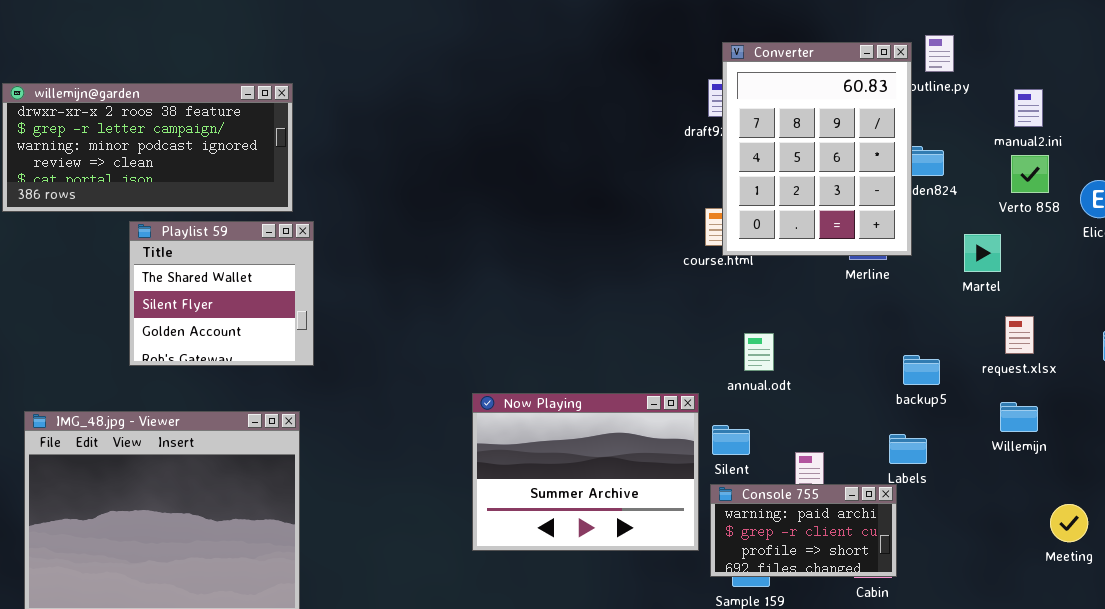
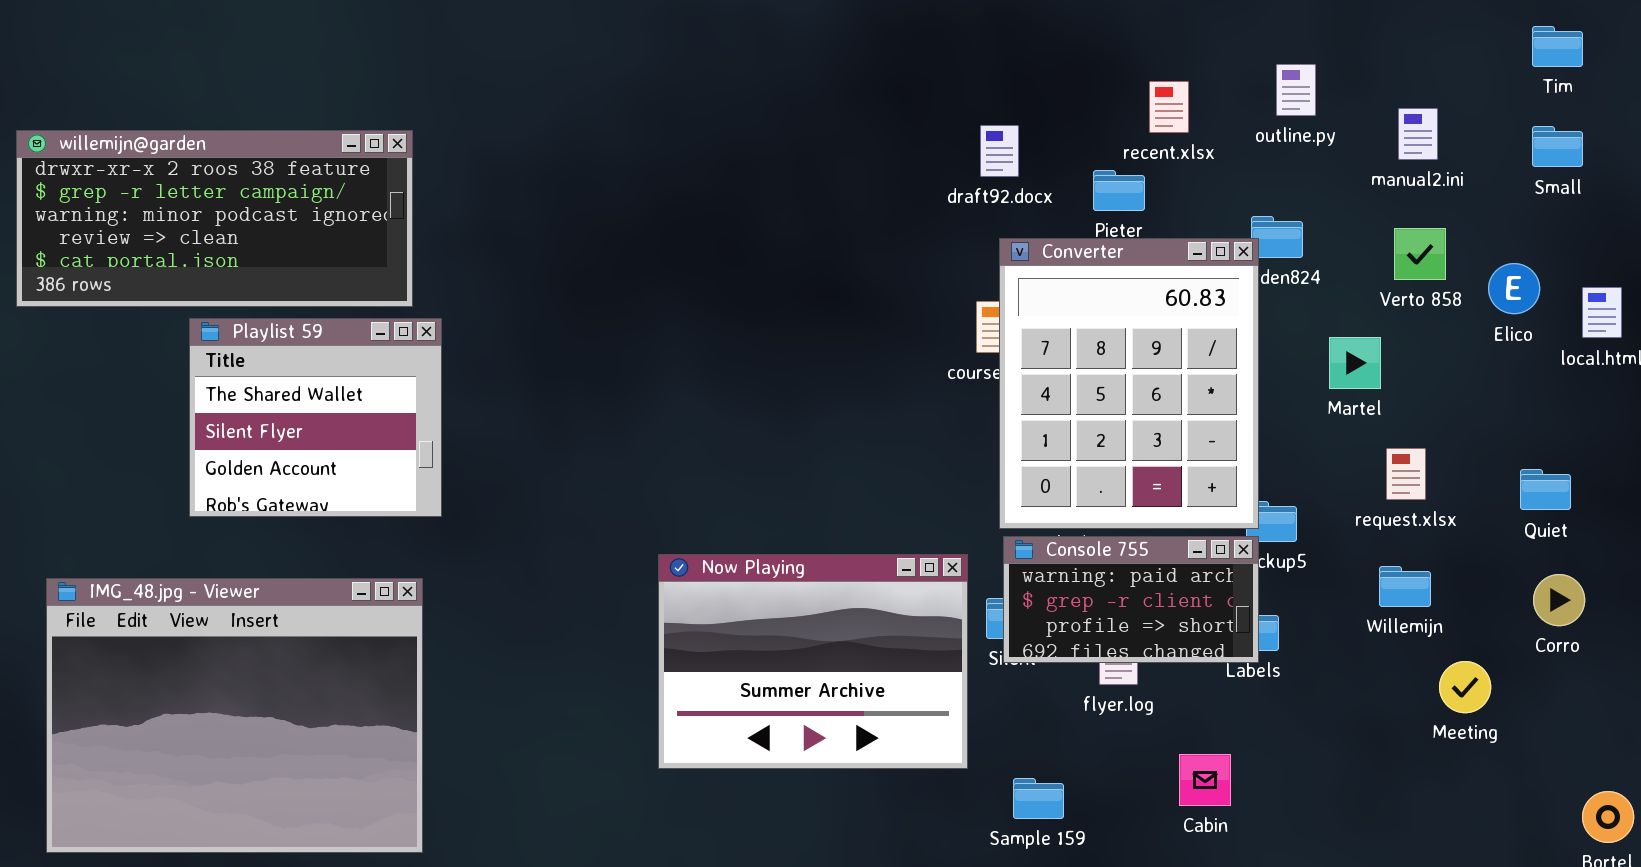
Converter: [722,42,912,256] -> [999,238,1259,529], moved
manual2.ini: [1014,89,1043,127] -> [1398,108,1438,160], moved
Console 755: [710,484,897,577] -> [1003,536,1259,663], moved
Meeting: [1050,504,1088,542] -> [1439,661,1491,713], moved

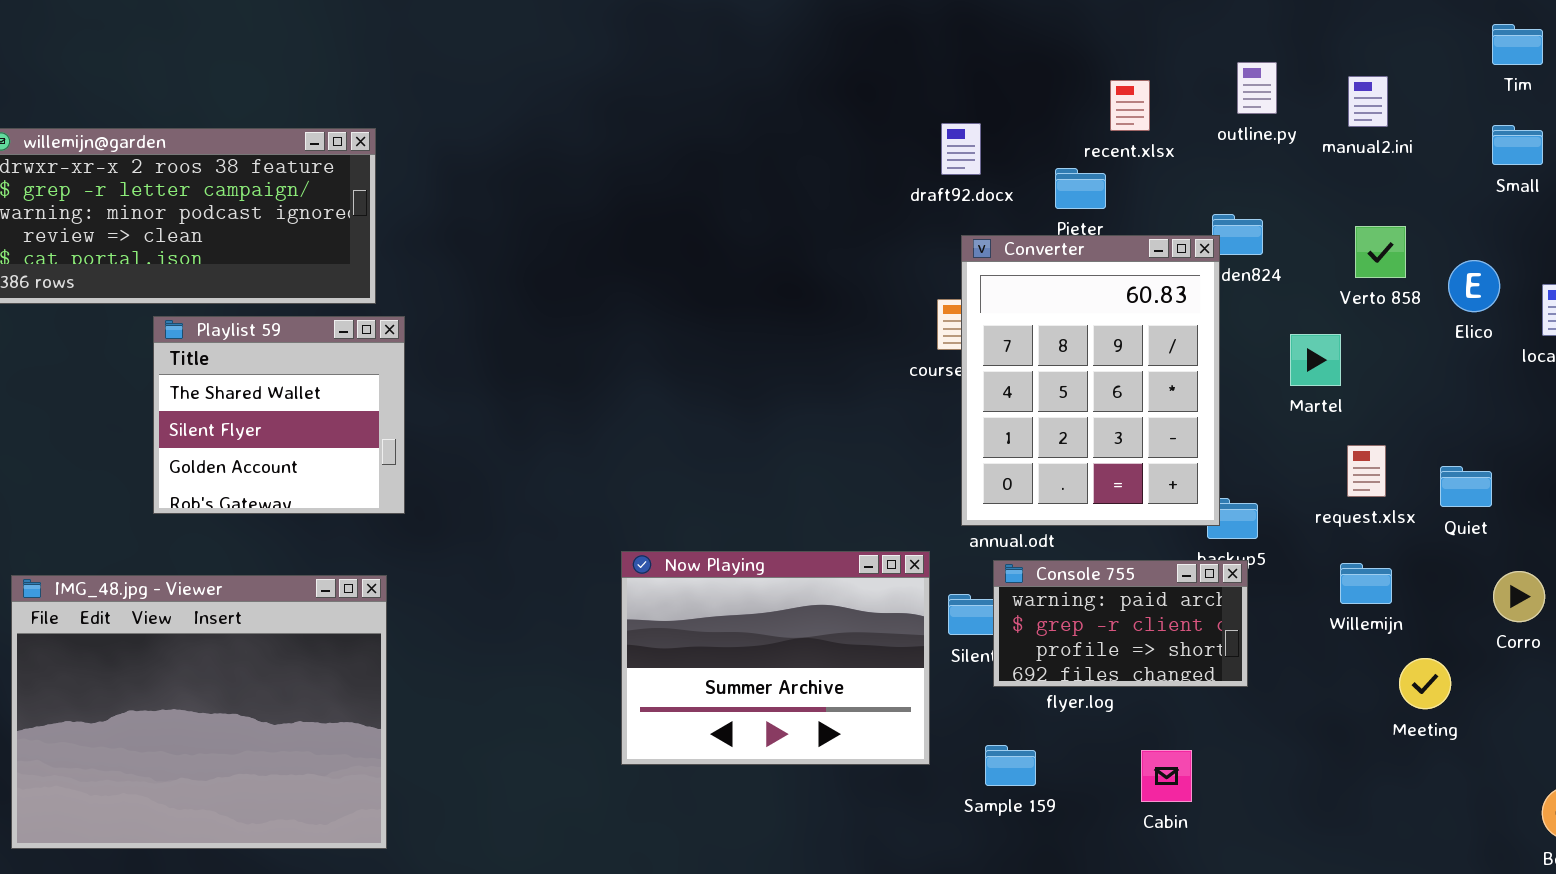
manual2.ini: [1398,108,1438,160] -> [1348,76,1388,127], moved
Quiet: [1520,469,1571,510] -> [1440,466,1492,507], moved
Console 755: [1003,536,1259,663] -> [993,560,1248,687], moved
Sample 159: [1013,778,1064,819] -> [985,745,1036,786], moved

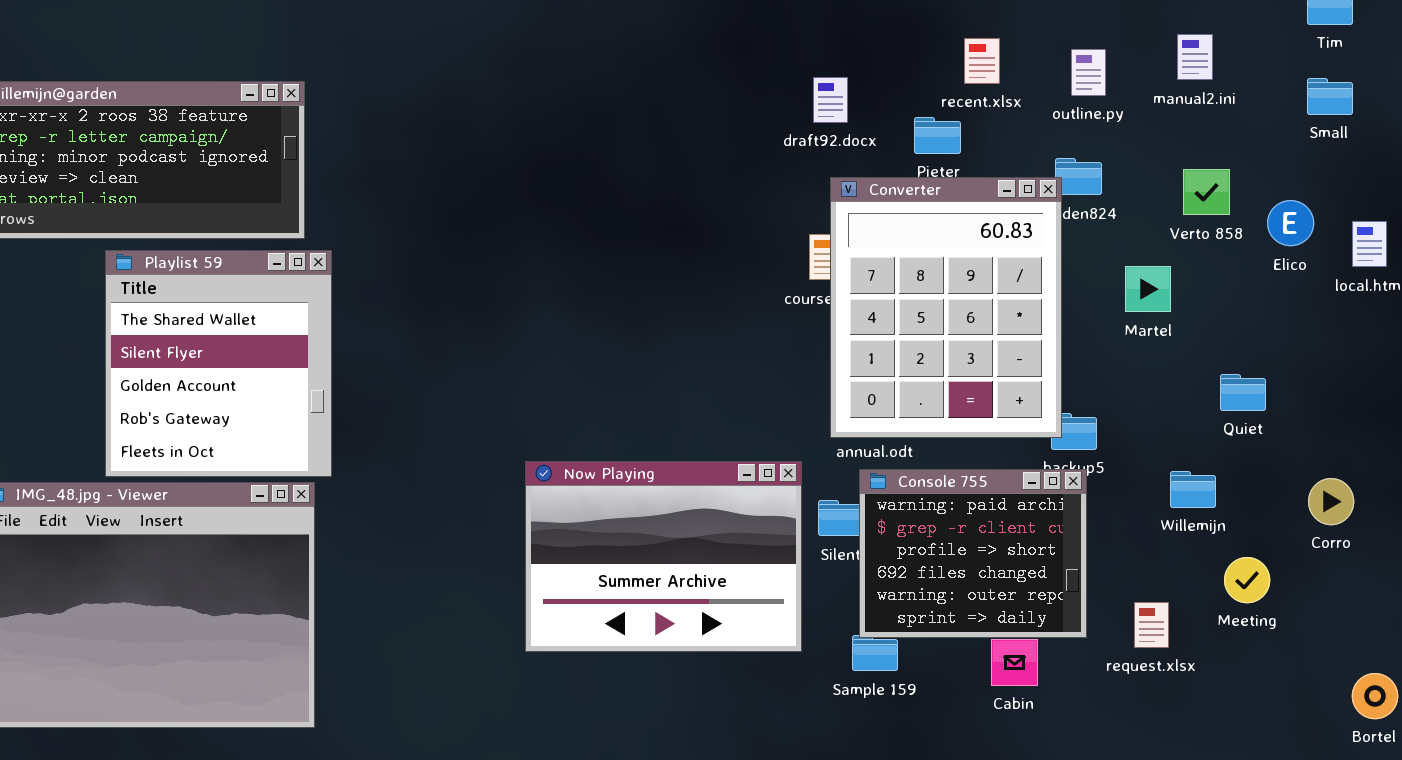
outline.py: [1237,62,1277,114] -> [1071,49,1106,96], moved
Playlist 59: [153,316,405,514] -> [105,250,332,477], resized
request.xlsx: [1347,445,1386,497] -> [1134,602,1169,648], moved
Quiet: [1440,466,1492,507] -> [1220,374,1266,411], moved
Console 755: [993,560,1248,687] -> [859,469,1087,638], resized

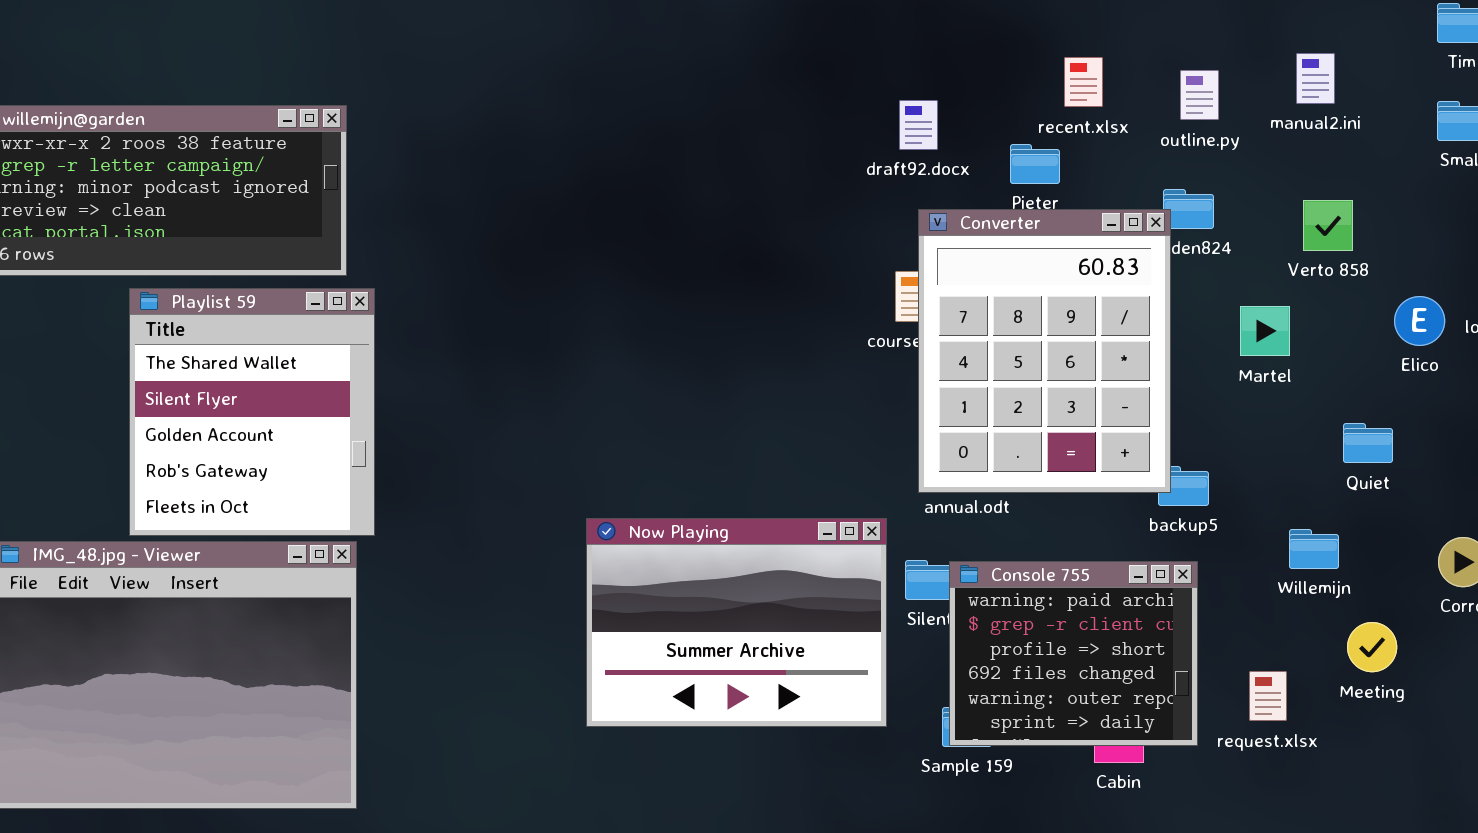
Elico: [1267,200,1314,246] -> [1394,296,1445,346], moved
Console 755: [859,469,1087,638] -> [949,561,1198,746], moved

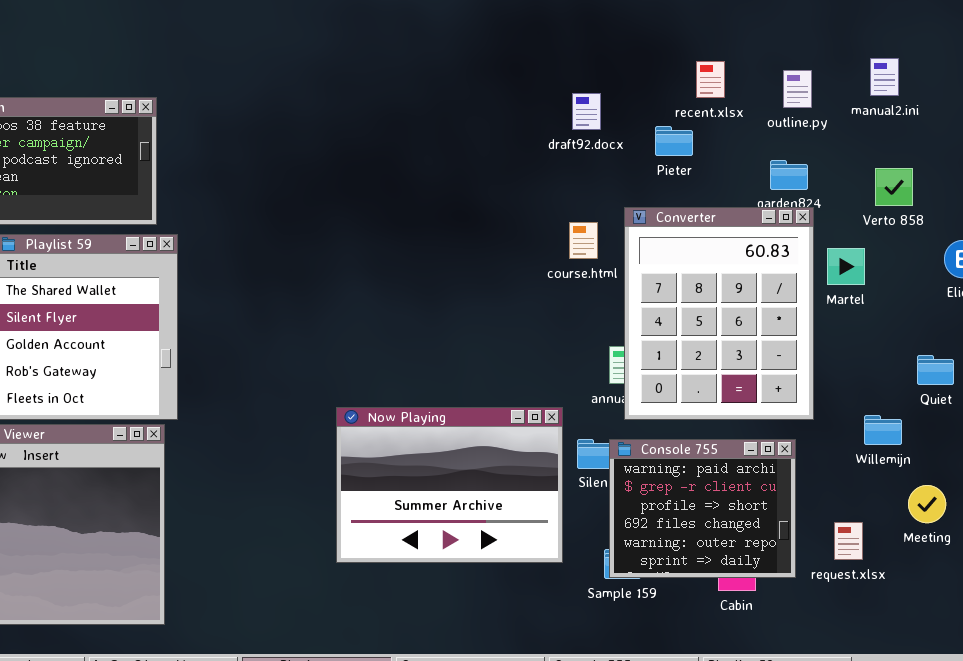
Converter: [918,209,1171,493] -> [624,207,814,420], moved
Quiet: [1343,423,1393,463] -> [917,355,954,385], moved

